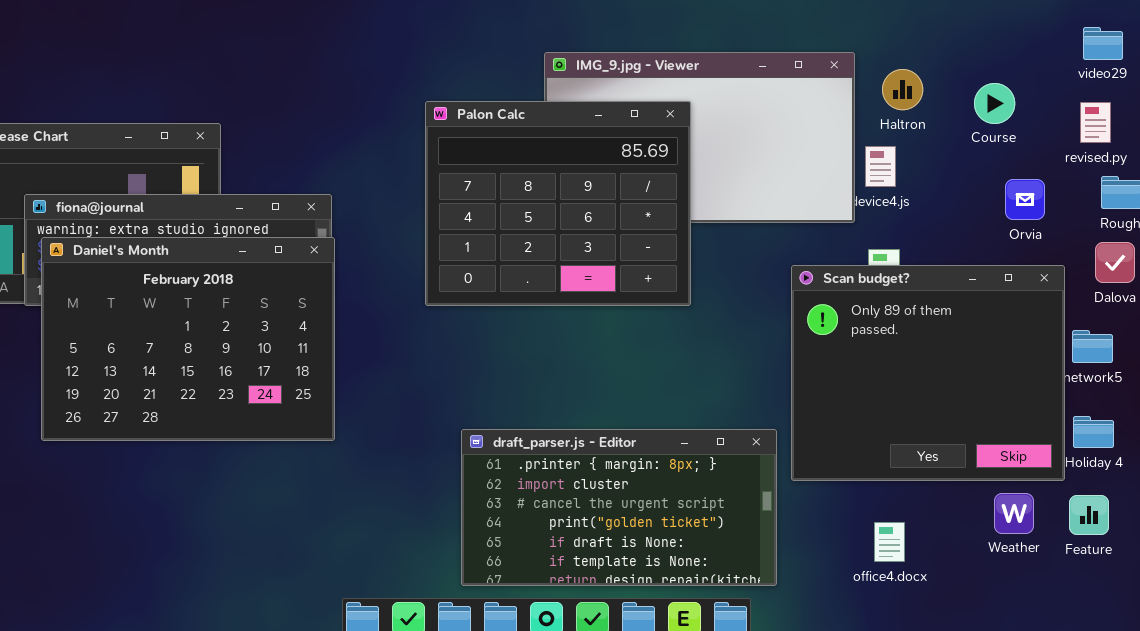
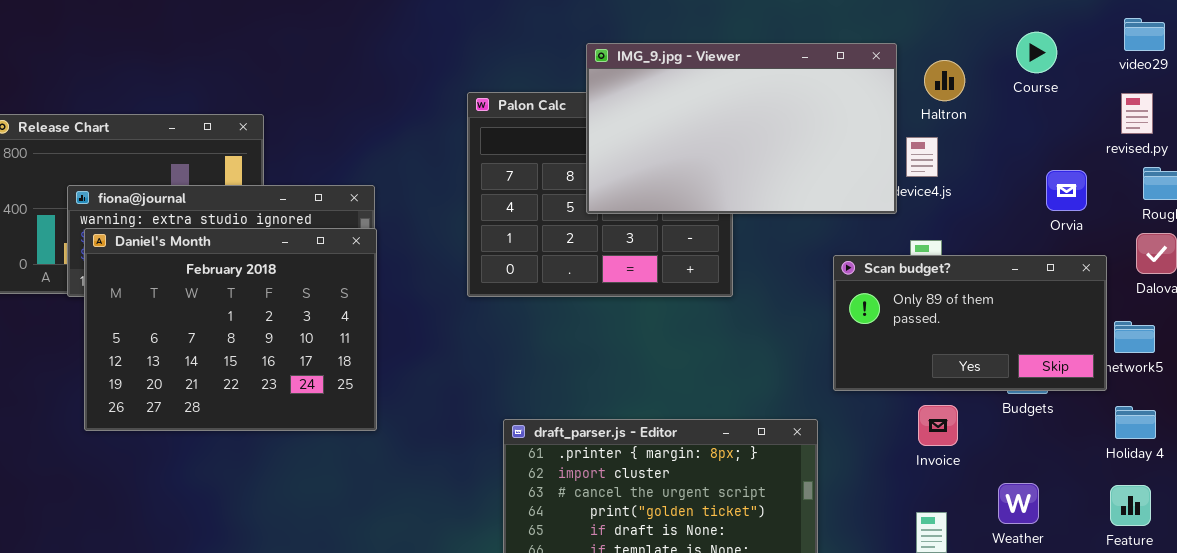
IMG_9.jpg - Viewer: [544,52,855,223] -> [586,43,897,214], raised
Course: [974,83,1015,124] -> [1016,32,1057,73], moved
Scan budget?: [791,265,1065,481] -> [833,255,1107,391], resized
Weather: [994,493,1034,534] -> [998,483,1039,524], moved

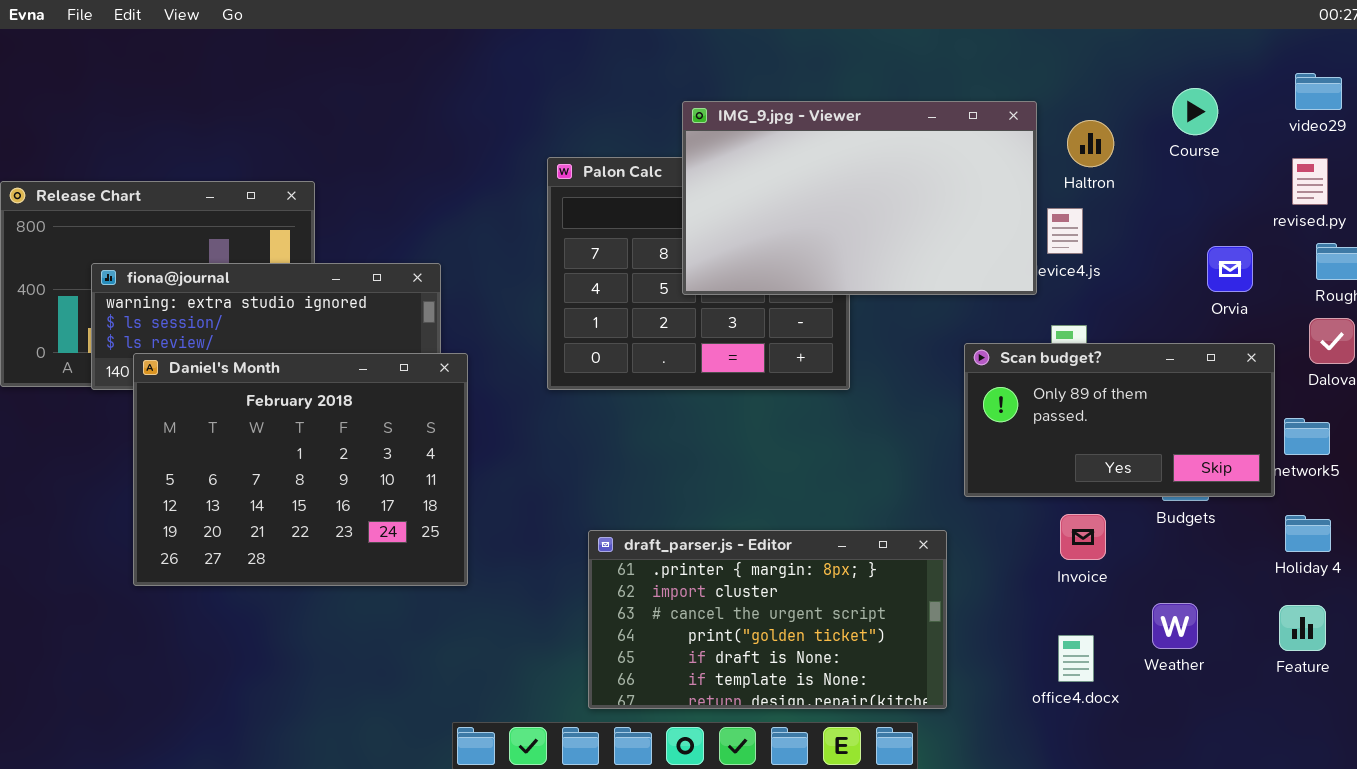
Daniel's Month: [84,228,377,431] -> [133,353,468,586], moved

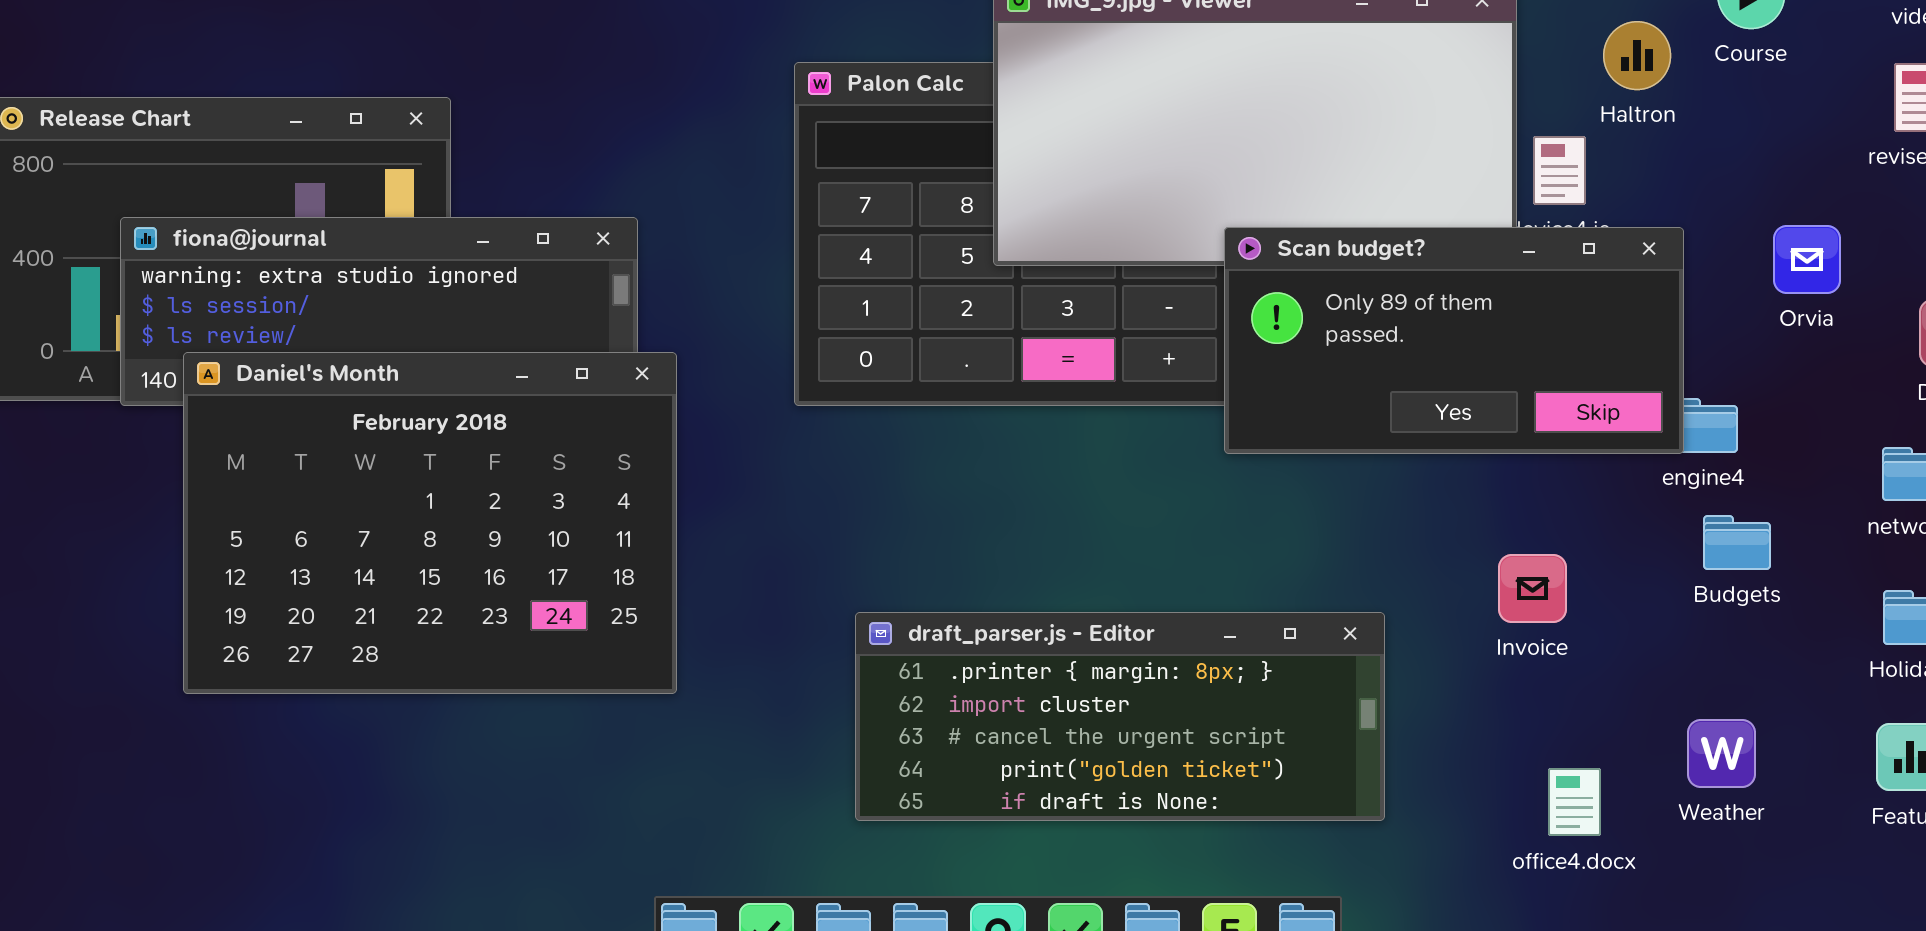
Haltron: [1067,120,1114,167] -> [1603,21,1671,90], moved
Orvia: [1207,246,1253,292] -> [1773,225,1841,294], moved
Scan budget?: [964,343,1275,497] -> [1224,227,1684,454], moved
Invoice: [1060,514,1106,560] -> [1498,554,1567,623], moved
draft_parser.js - Editor: [588,530,947,709] -> [855,612,1385,821], resized

